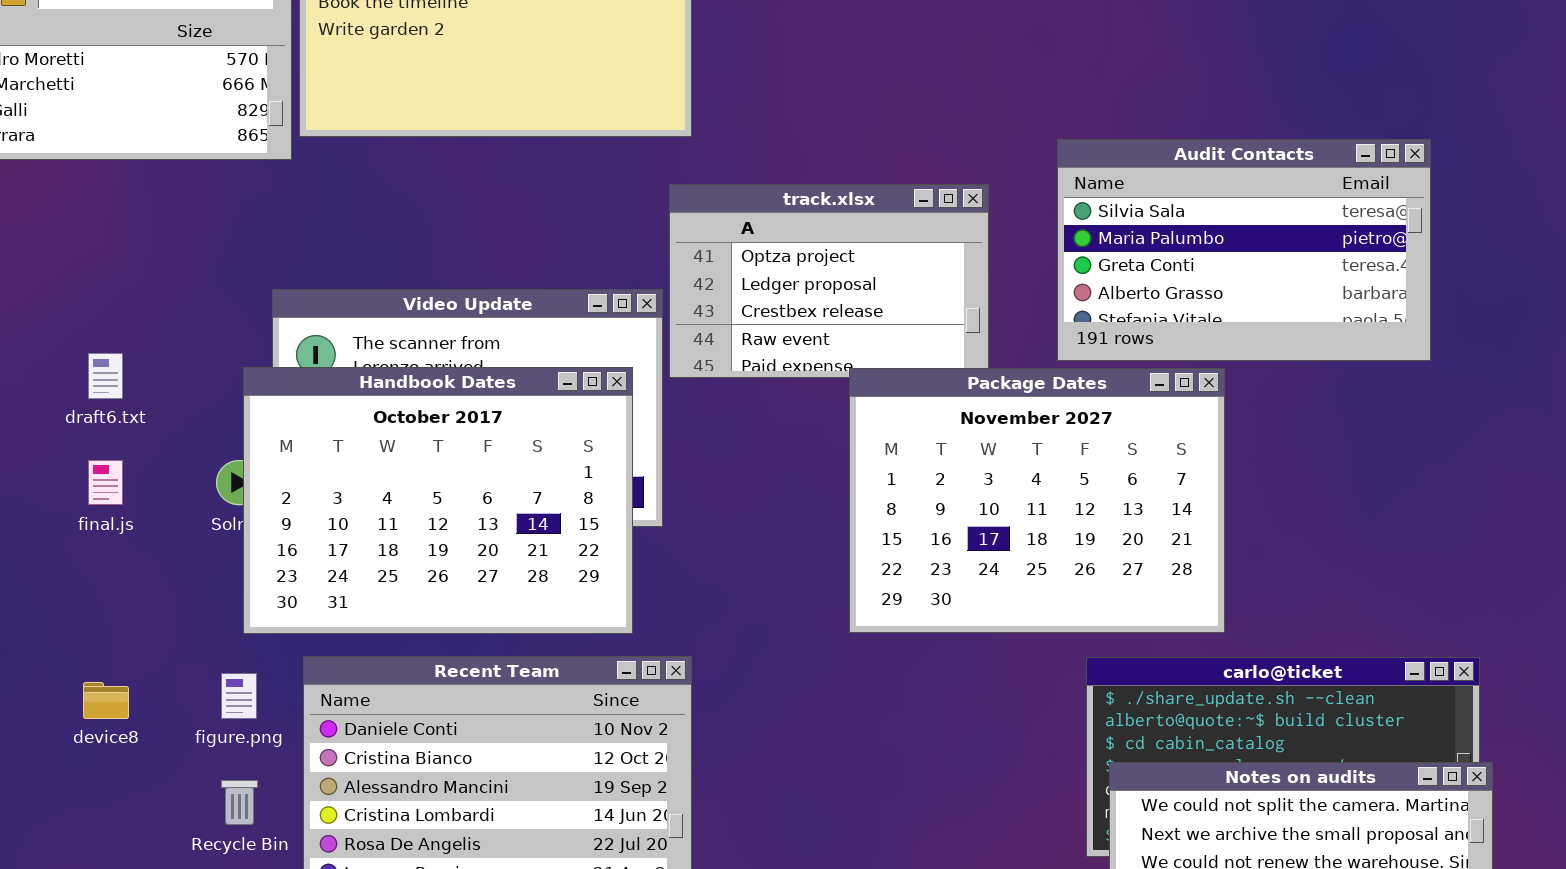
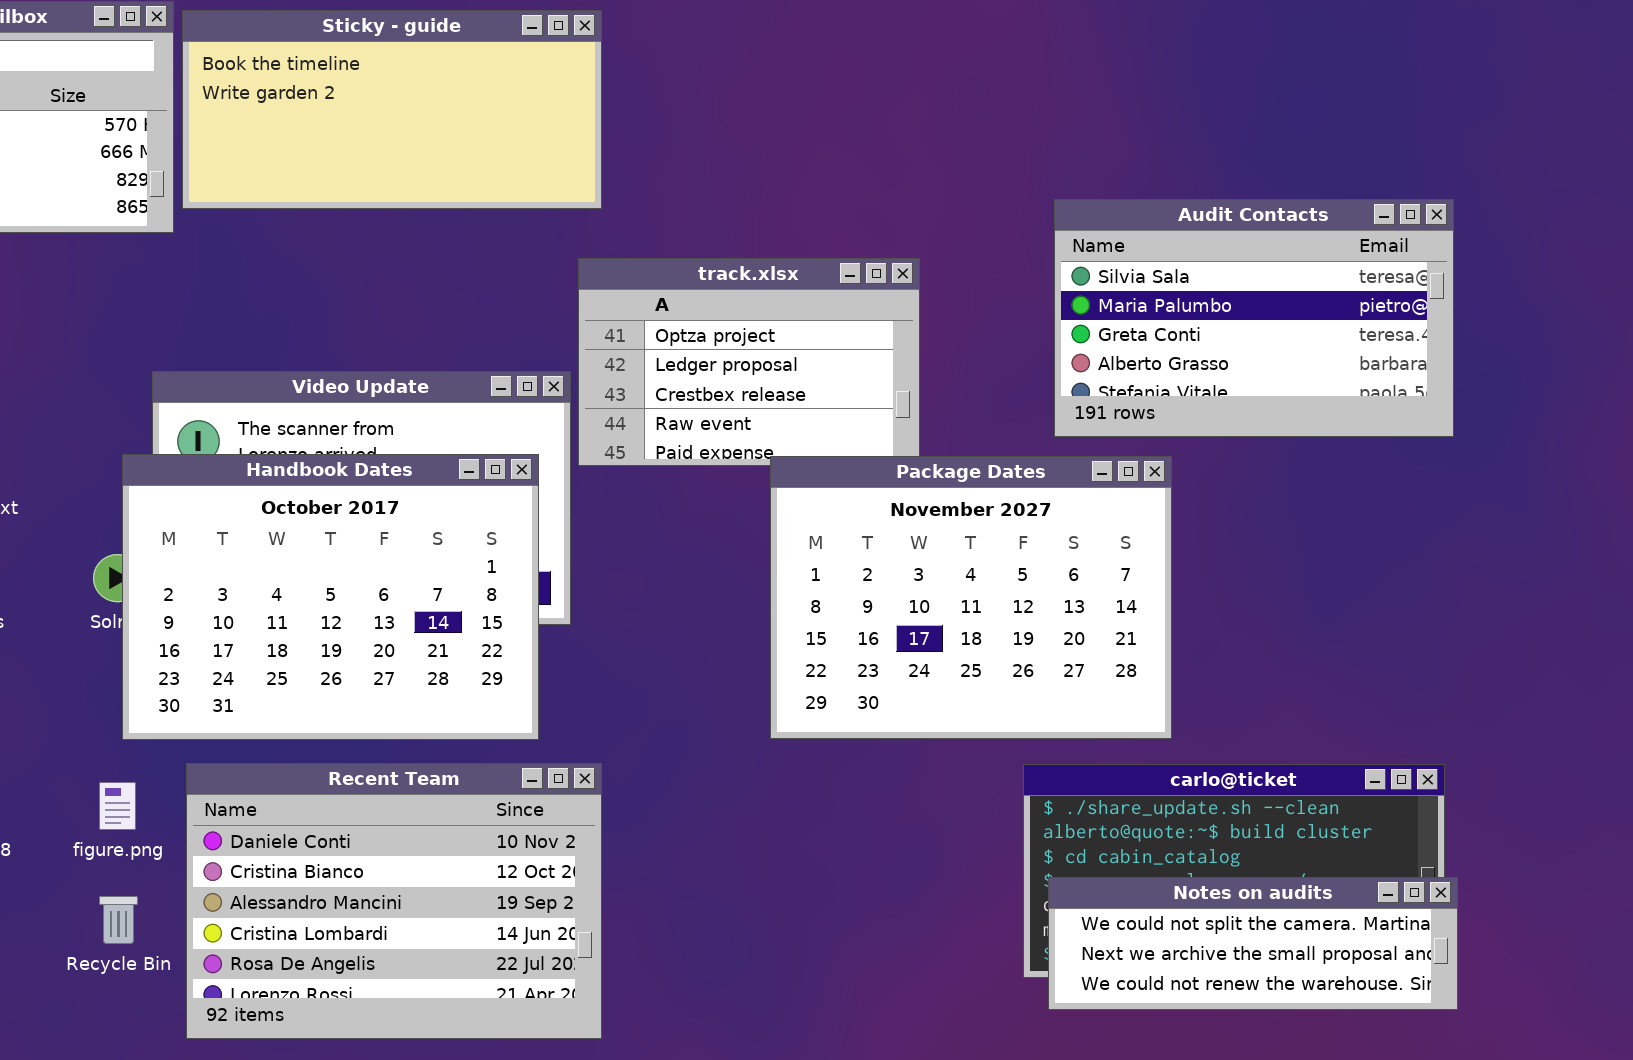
Audit Contacts: [1057,139,1431,361] -> [1054,199,1454,437], moved

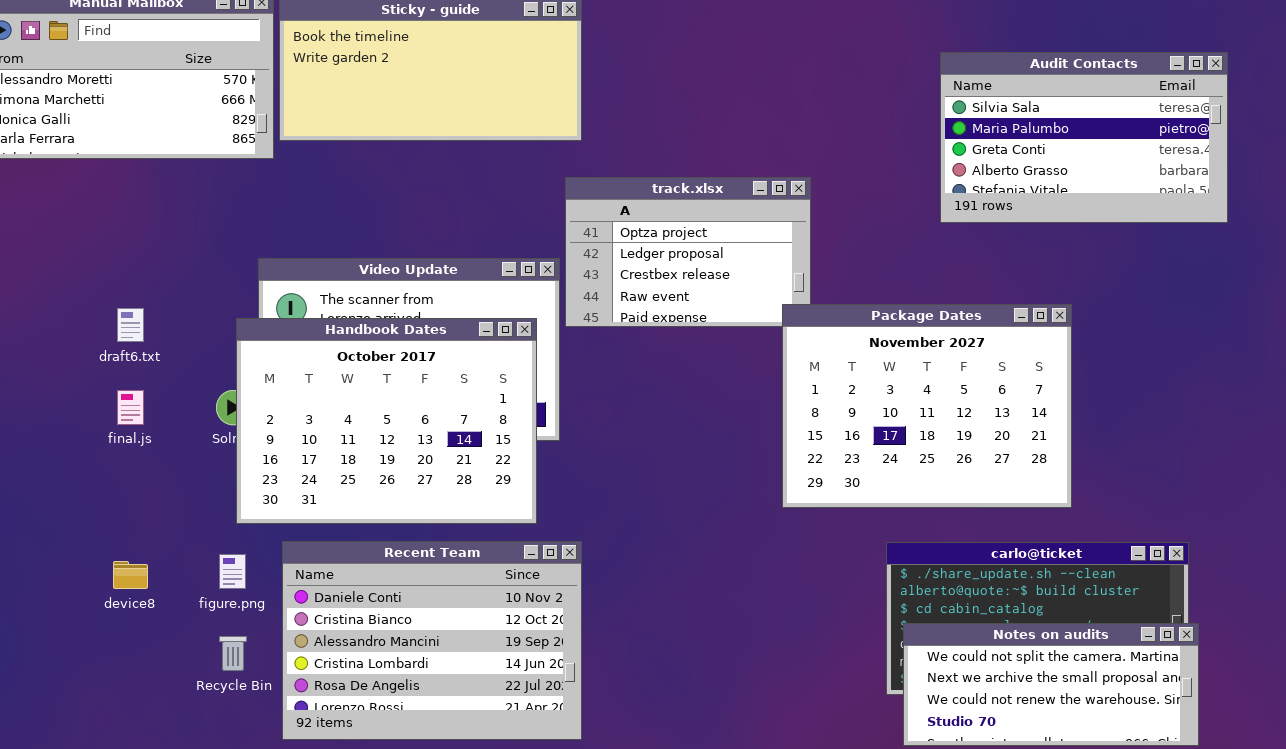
Audit Contacts: [1054,199,1454,437] -> [940,52,1228,223], moved
Package Dates: [770,456,1172,739] -> [782,304,1072,508], moved
Notes on audits: [1048,877,1458,1010] -> [903,623,1199,746], resized

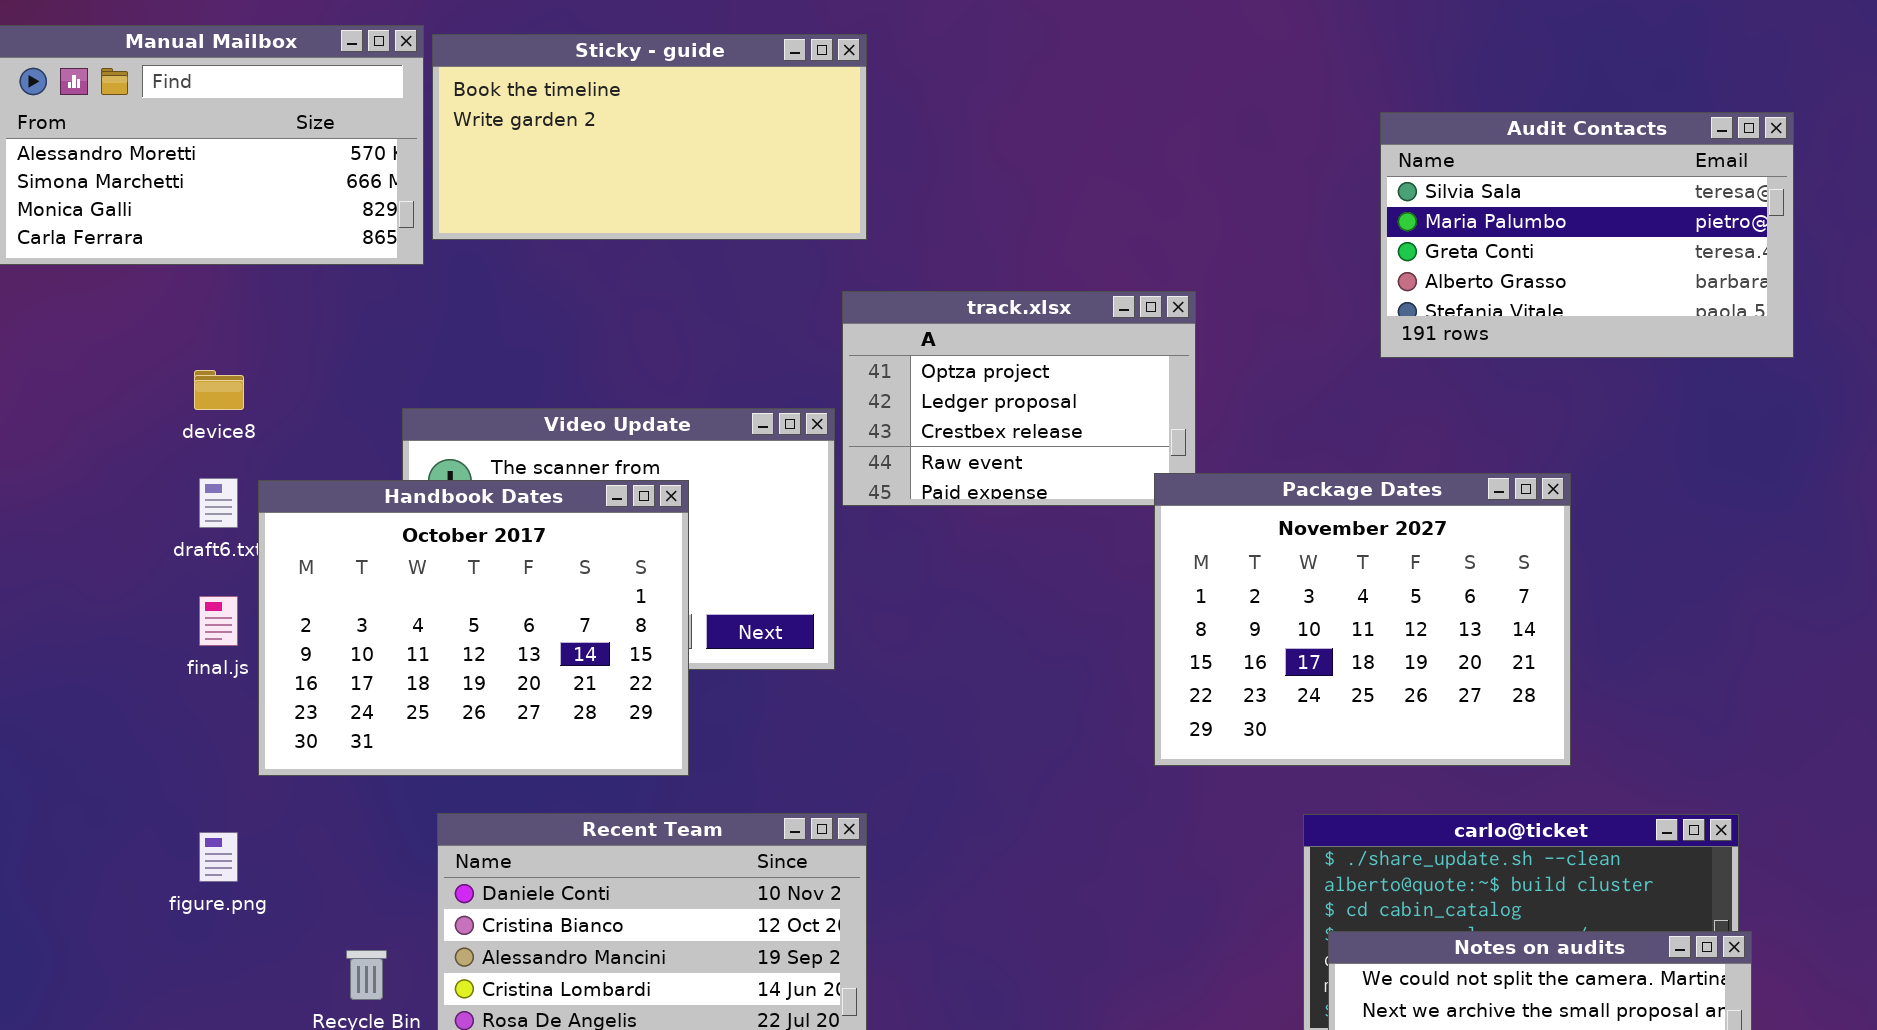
Handbook Dates: [236,318,537,524] -> [258,480,689,776], moved
figure.png: [219,554,246,589] -> [199,832,238,882], moved
device8: [113,561,148,589] -> [194,370,244,410], moved

